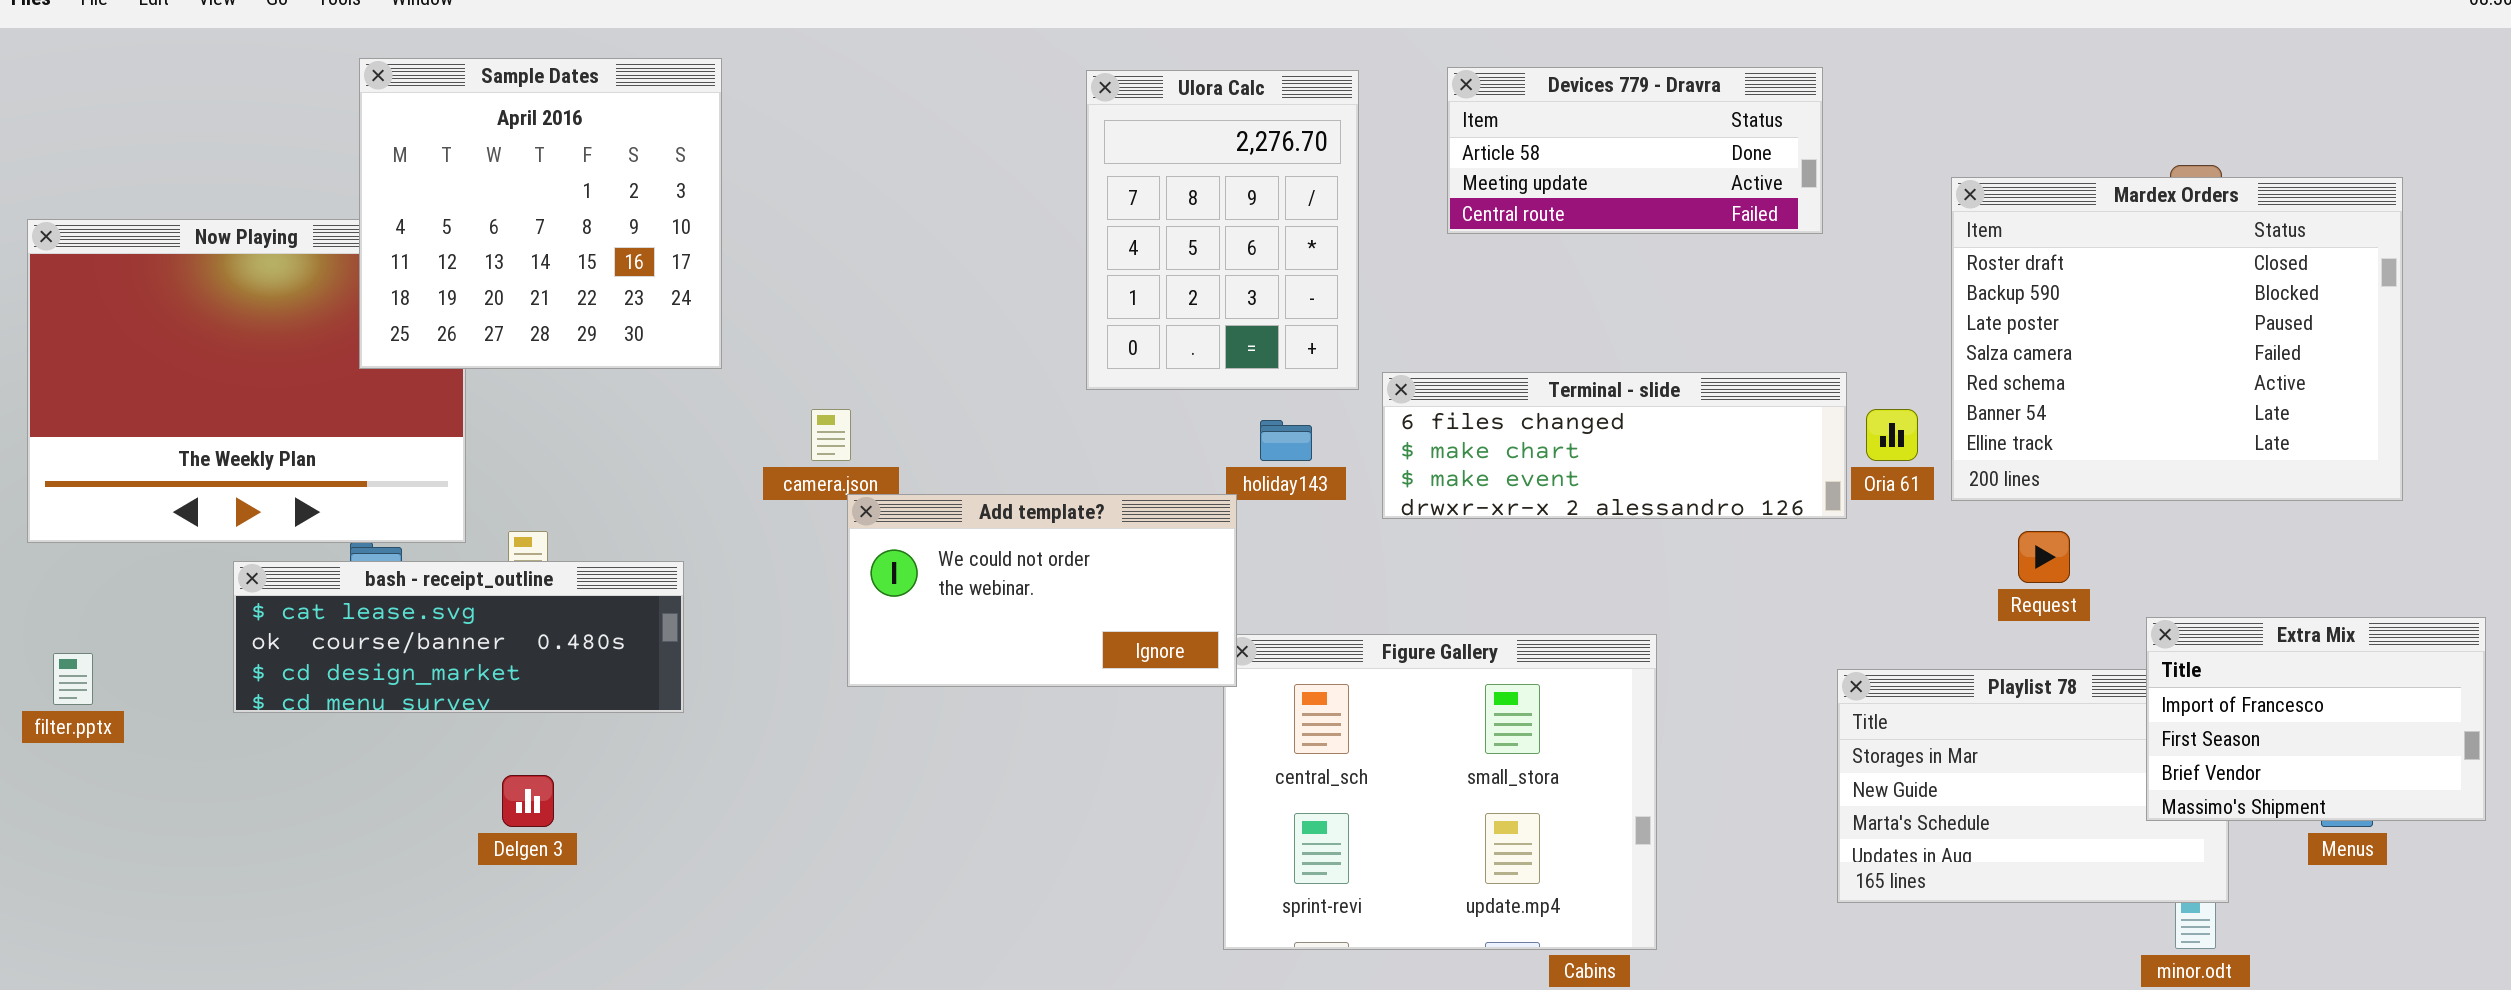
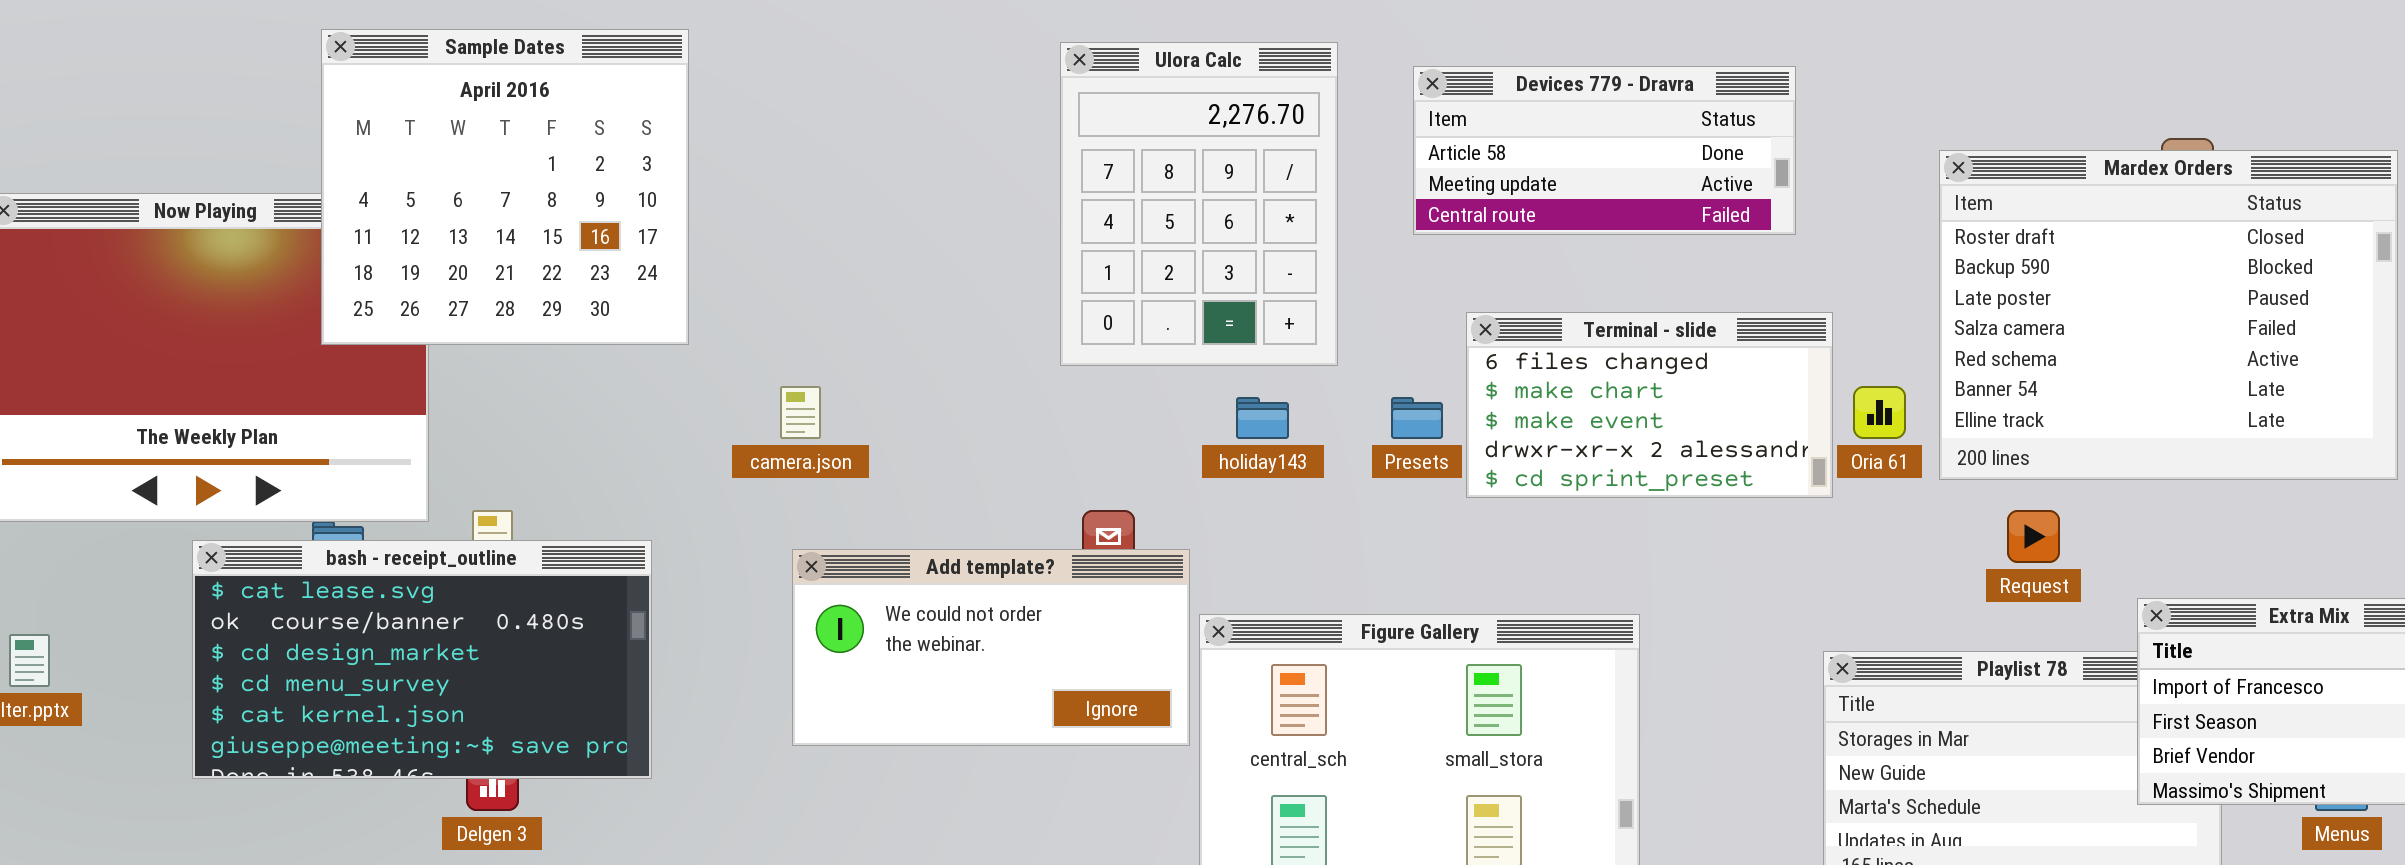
Devices 779 - Dravra: [1447,67,1823,234] -> [1413,66,1796,235], moved
Terminal - slide: [1382,372,1847,519] -> [1466,312,1833,498], resized
Add template?: [847,494,1237,687] -> [792,549,1190,746], moved
bash - receipt_outline: [233,561,684,713] -> [192,540,652,779], resized

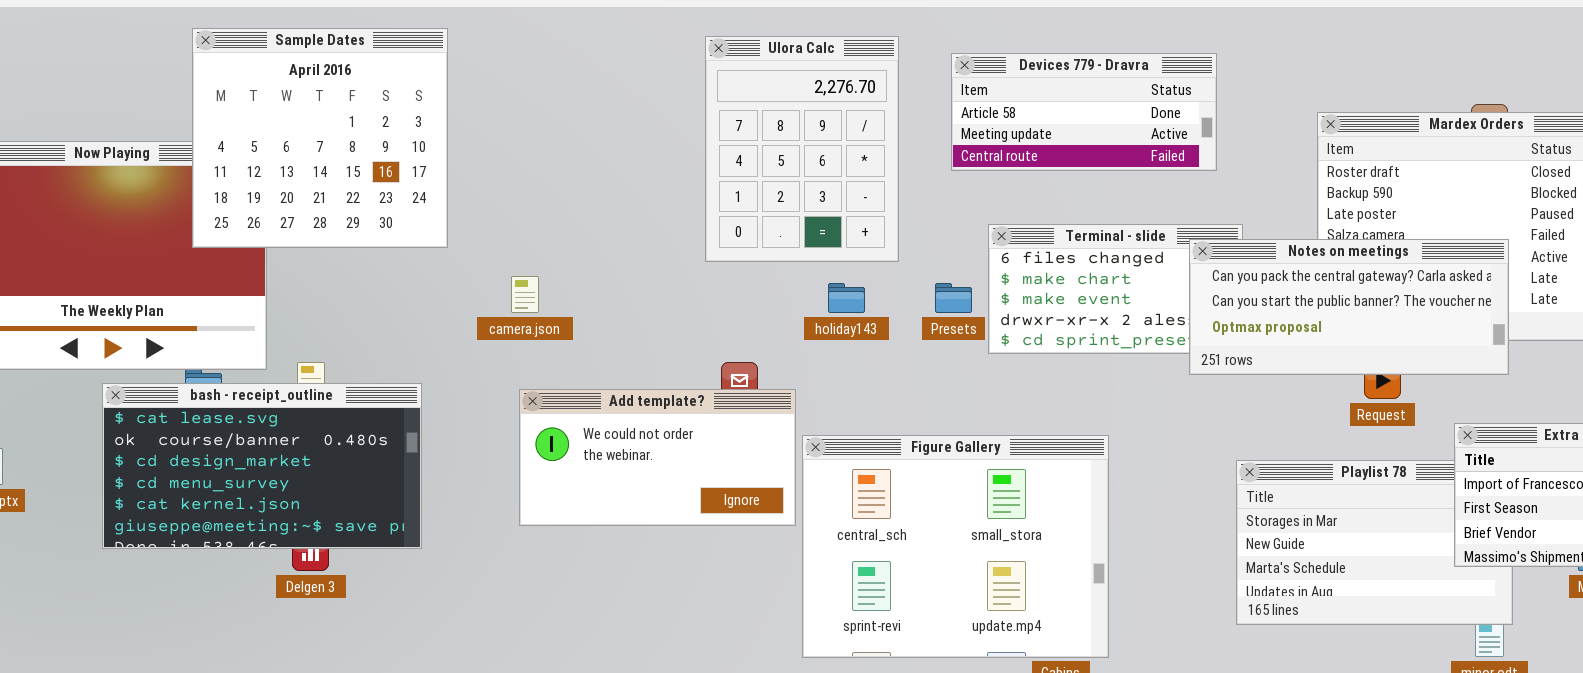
Notes on meetings: none -> [1189,239,1509,375], opened

